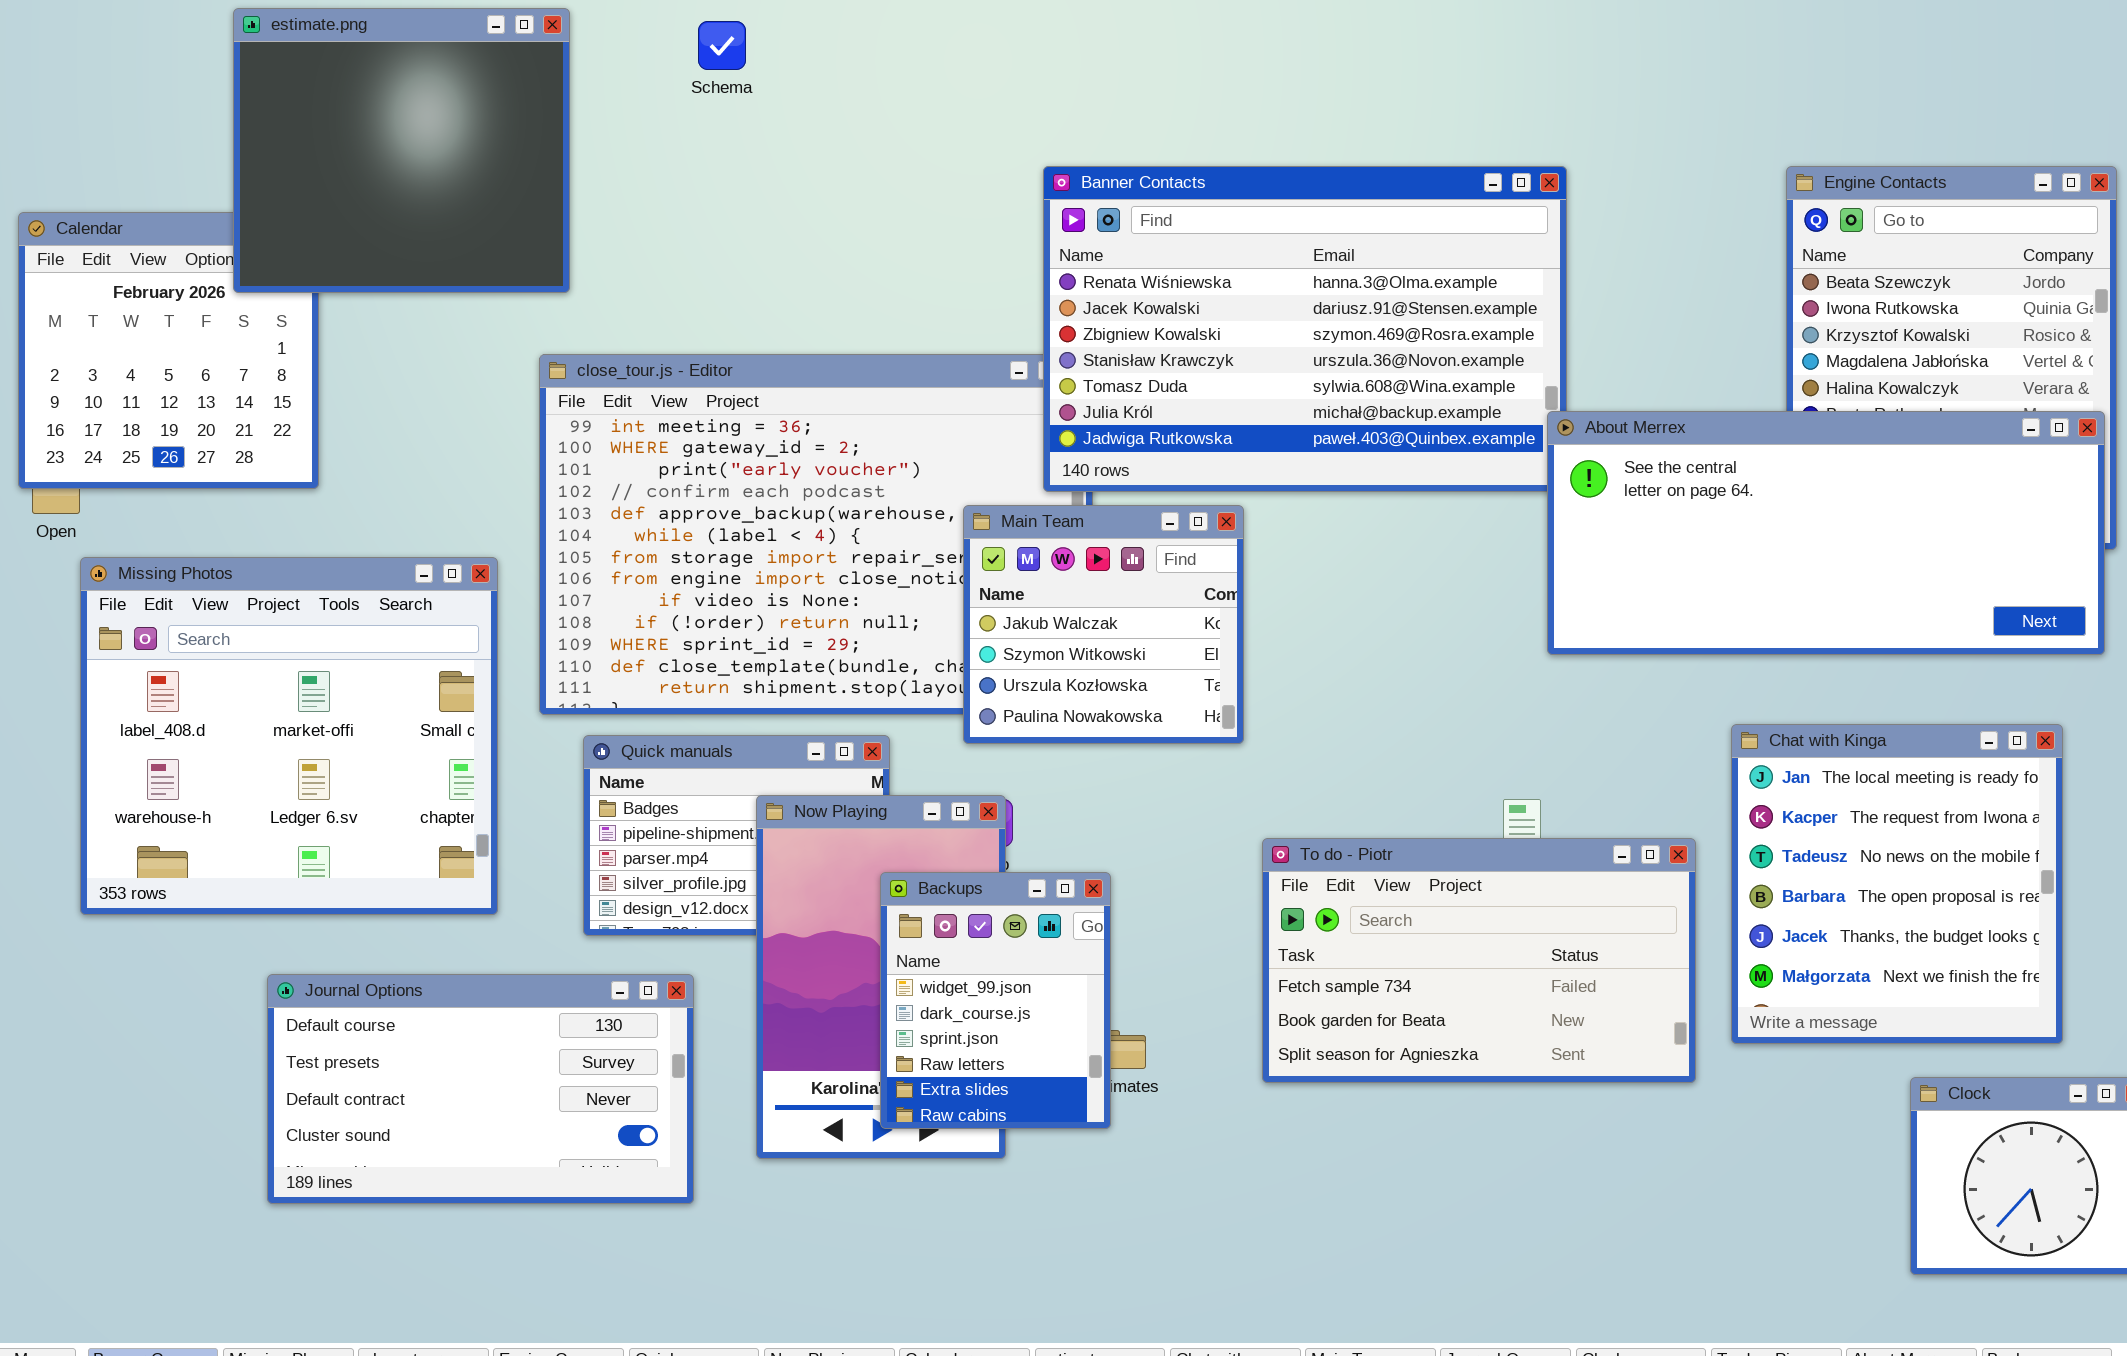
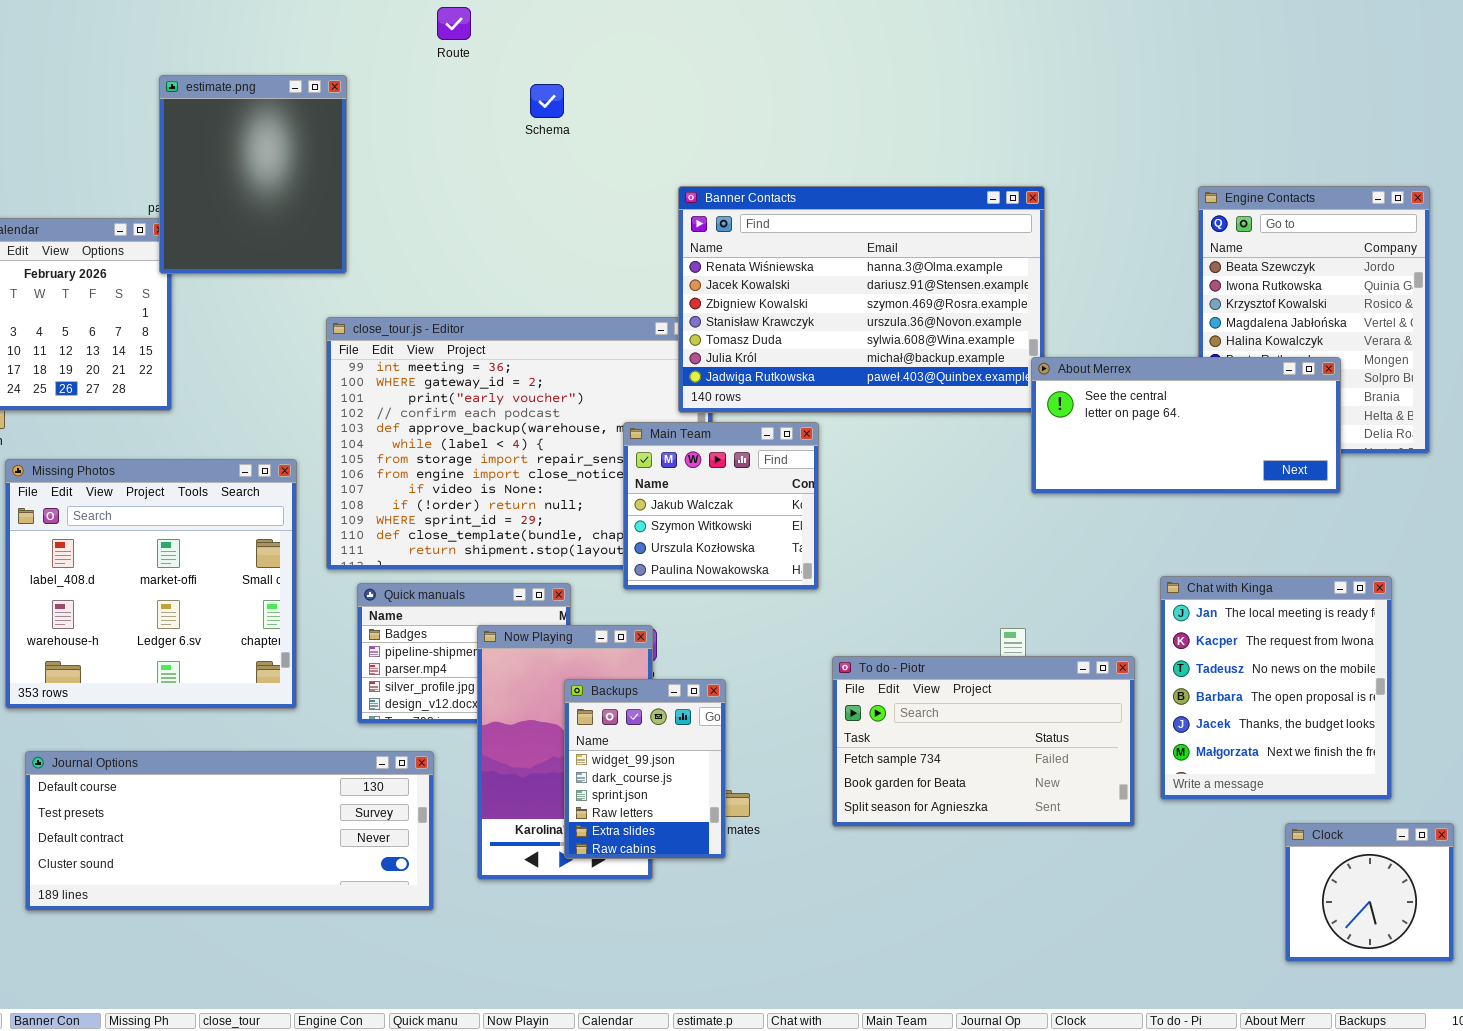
estimate.png: [233,8,570,293] -> [159,75,347,274], resized
Schema: [698,21,746,70] -> [530,84,564,118], moved
About Merrex: [1547,411,2105,655] -> [1031,357,1341,494], resized
Journal Options: [267,974,694,1204] -> [25,751,434,911], resized

